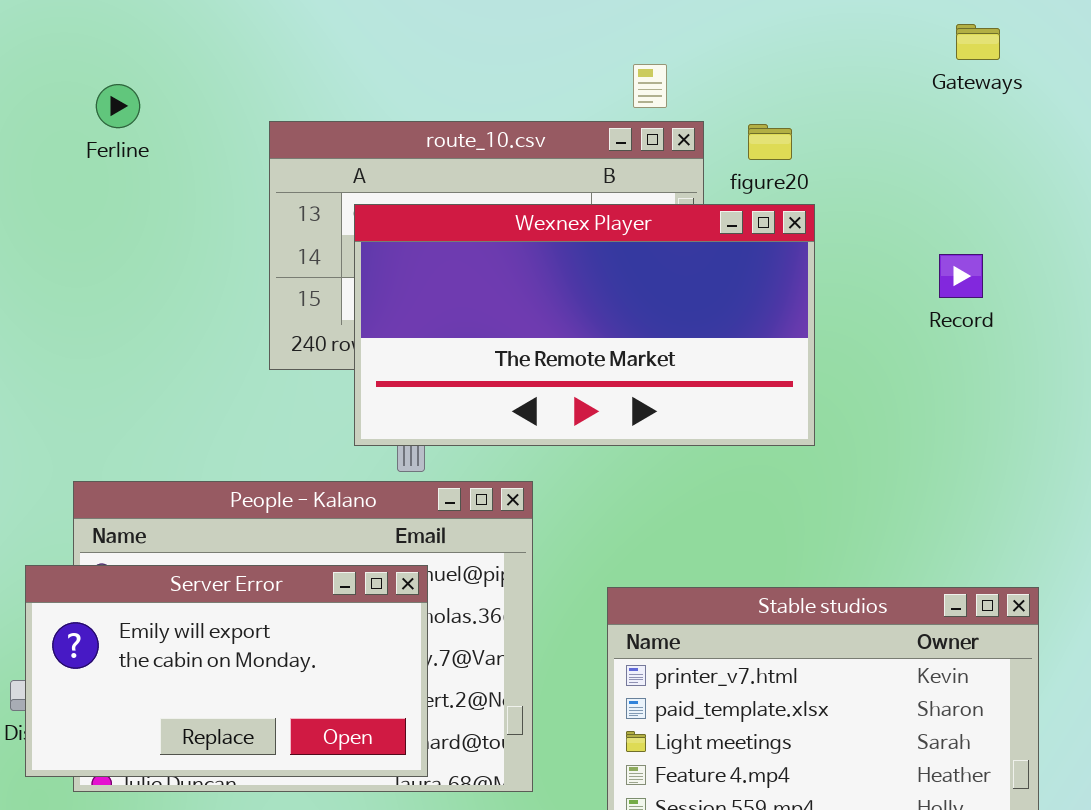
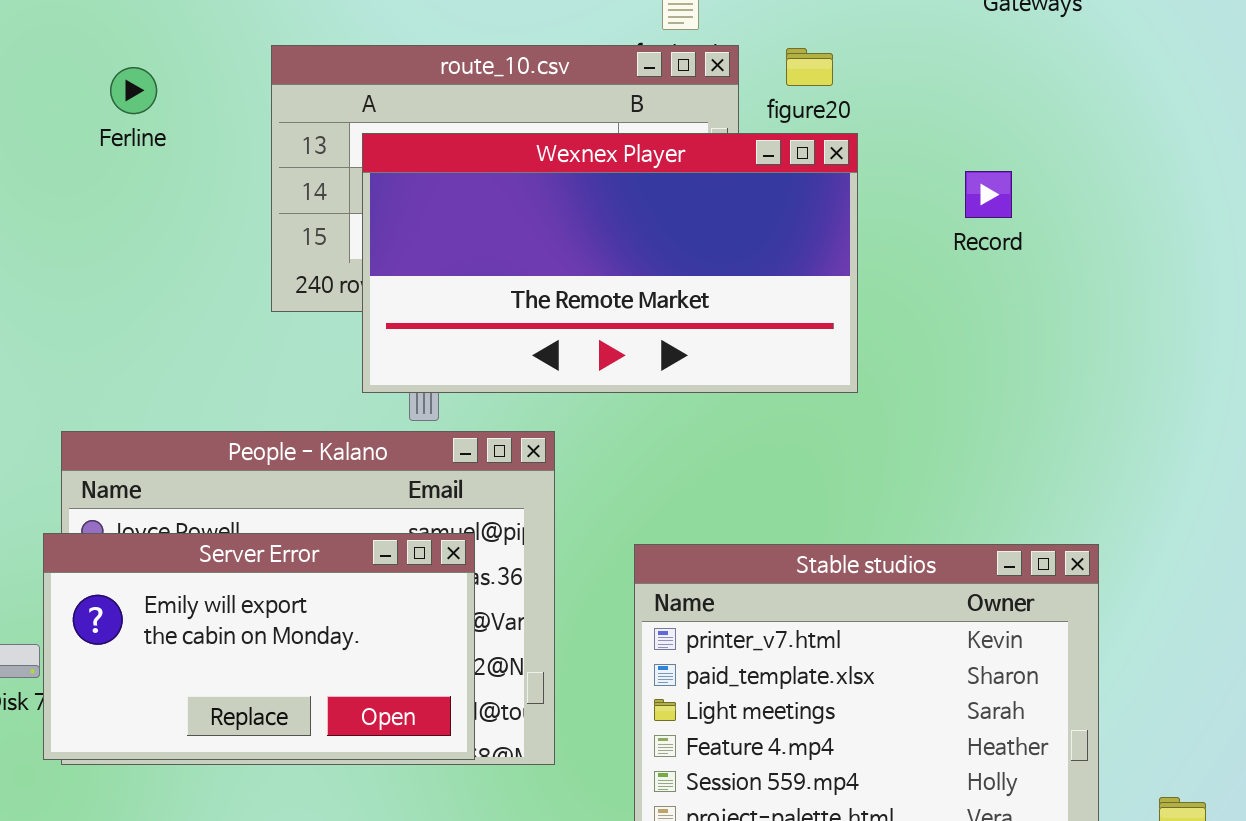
Ferline: [96,84,140,128] -> [110,67,157,114], moved
Record: [939,254,983,298] -> [965,171,1012,218], moved
Server Error: [25,565,428,777] -> [43,533,475,760], moved

